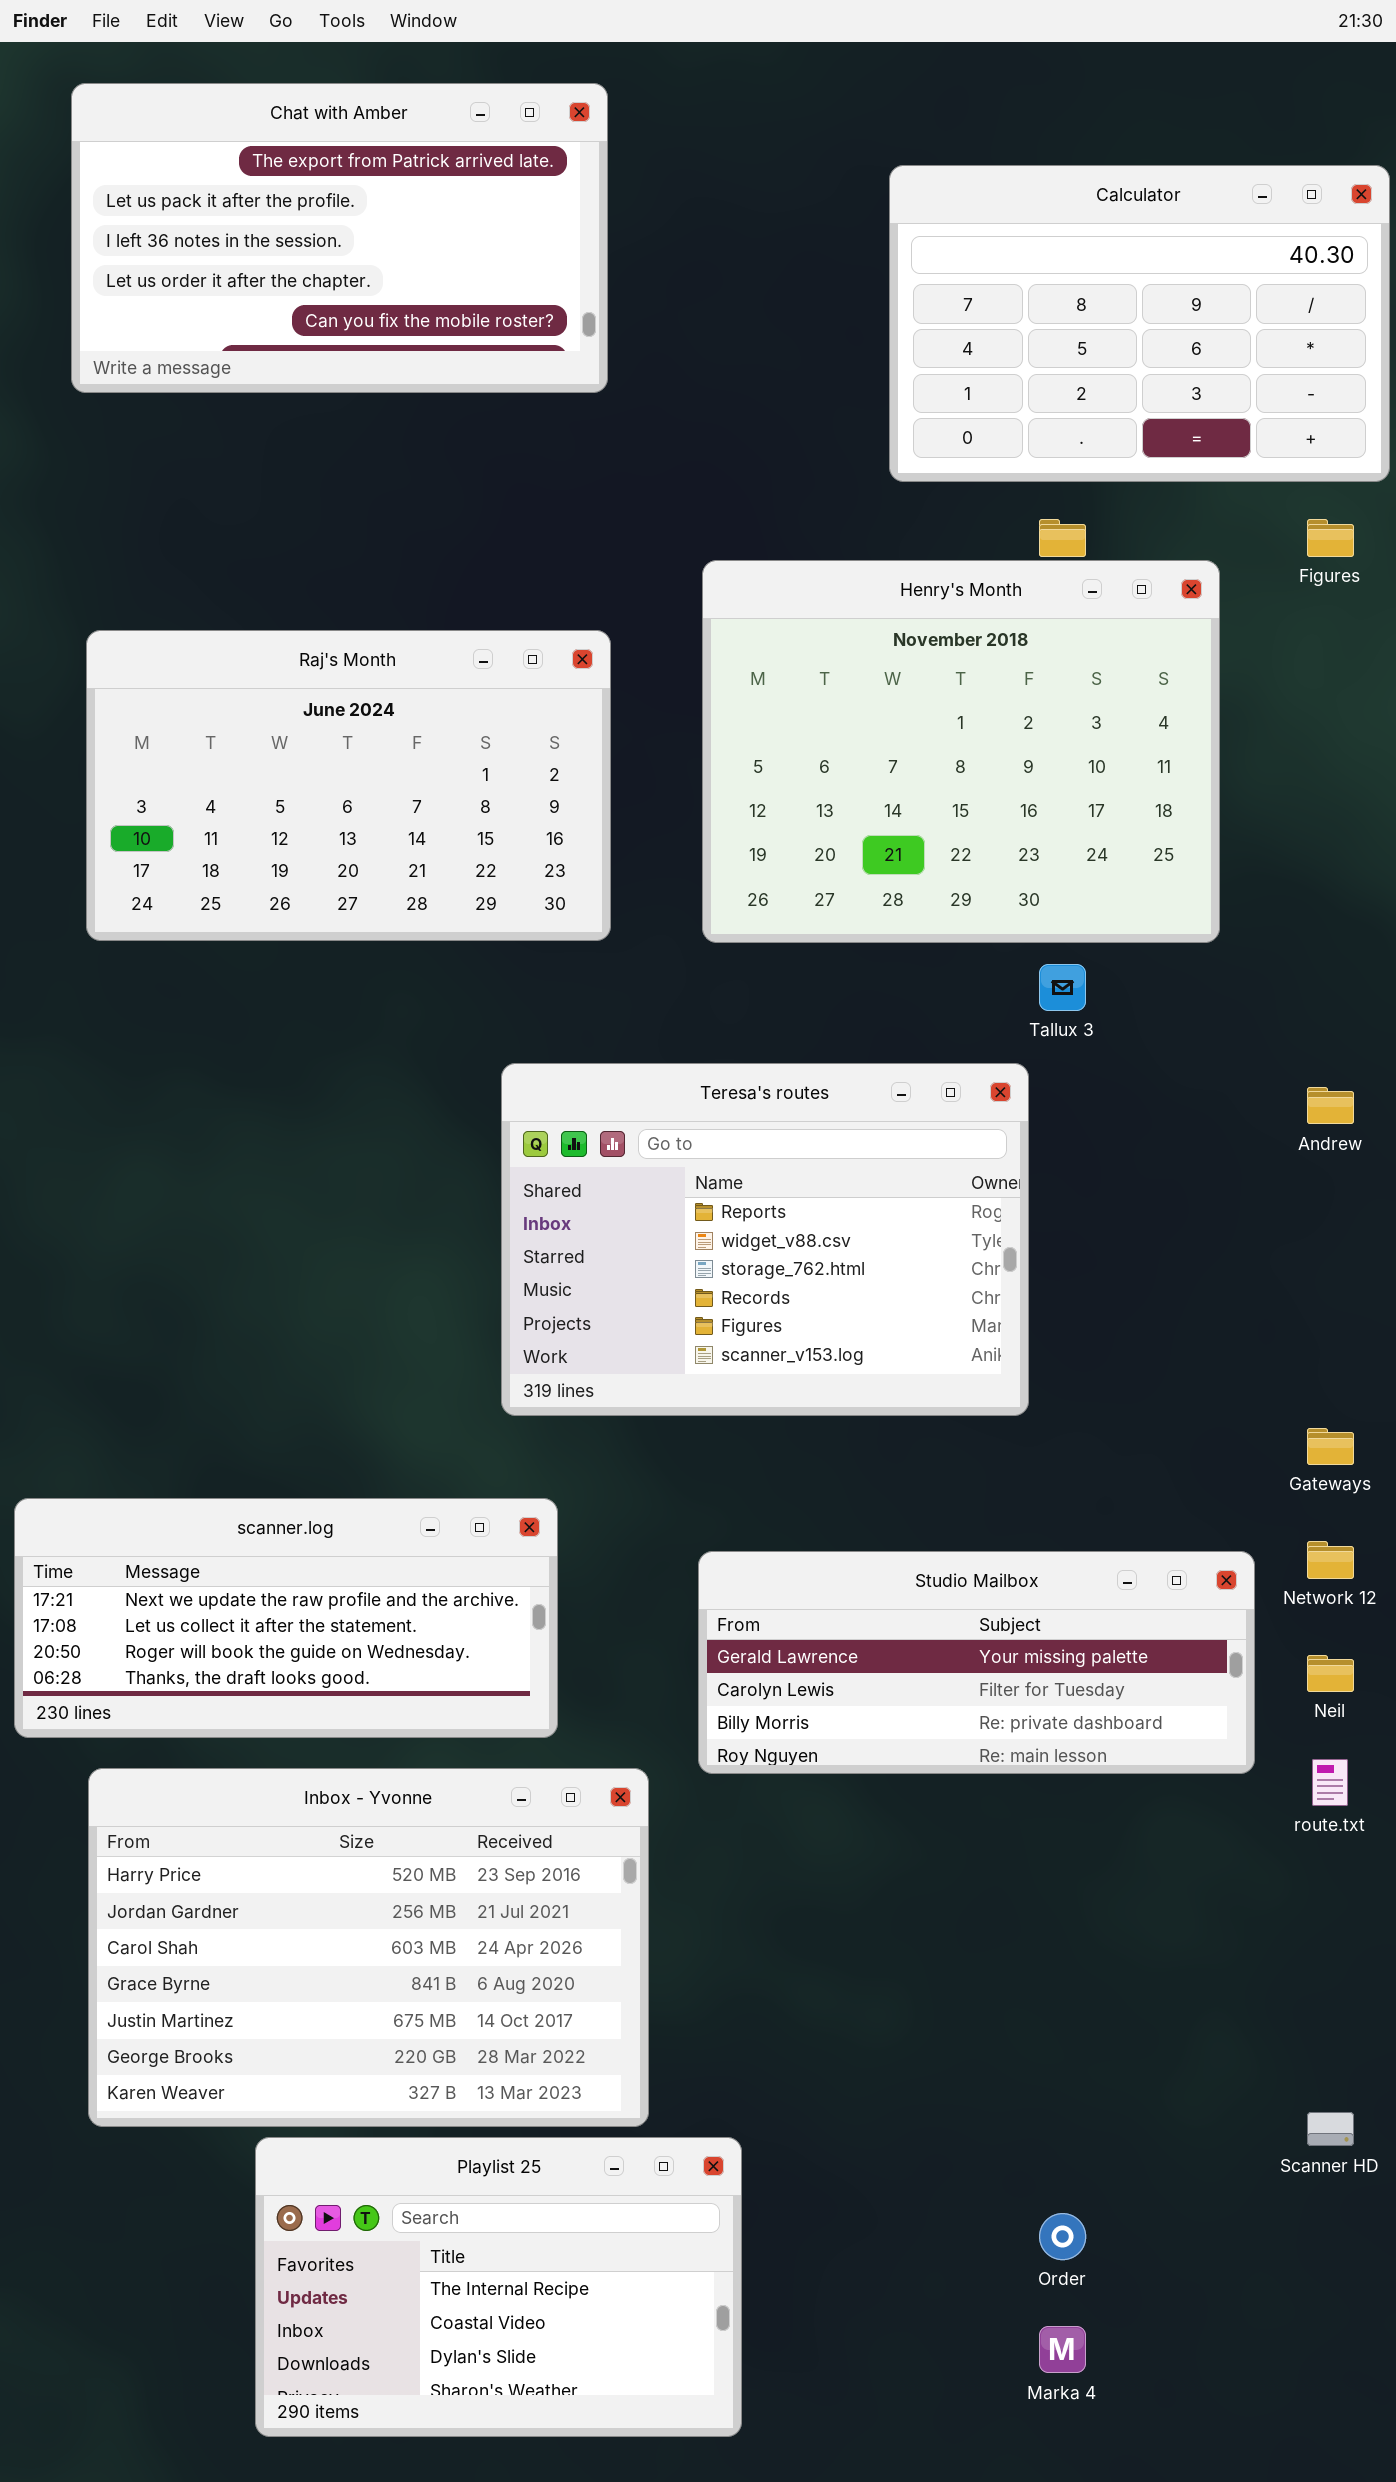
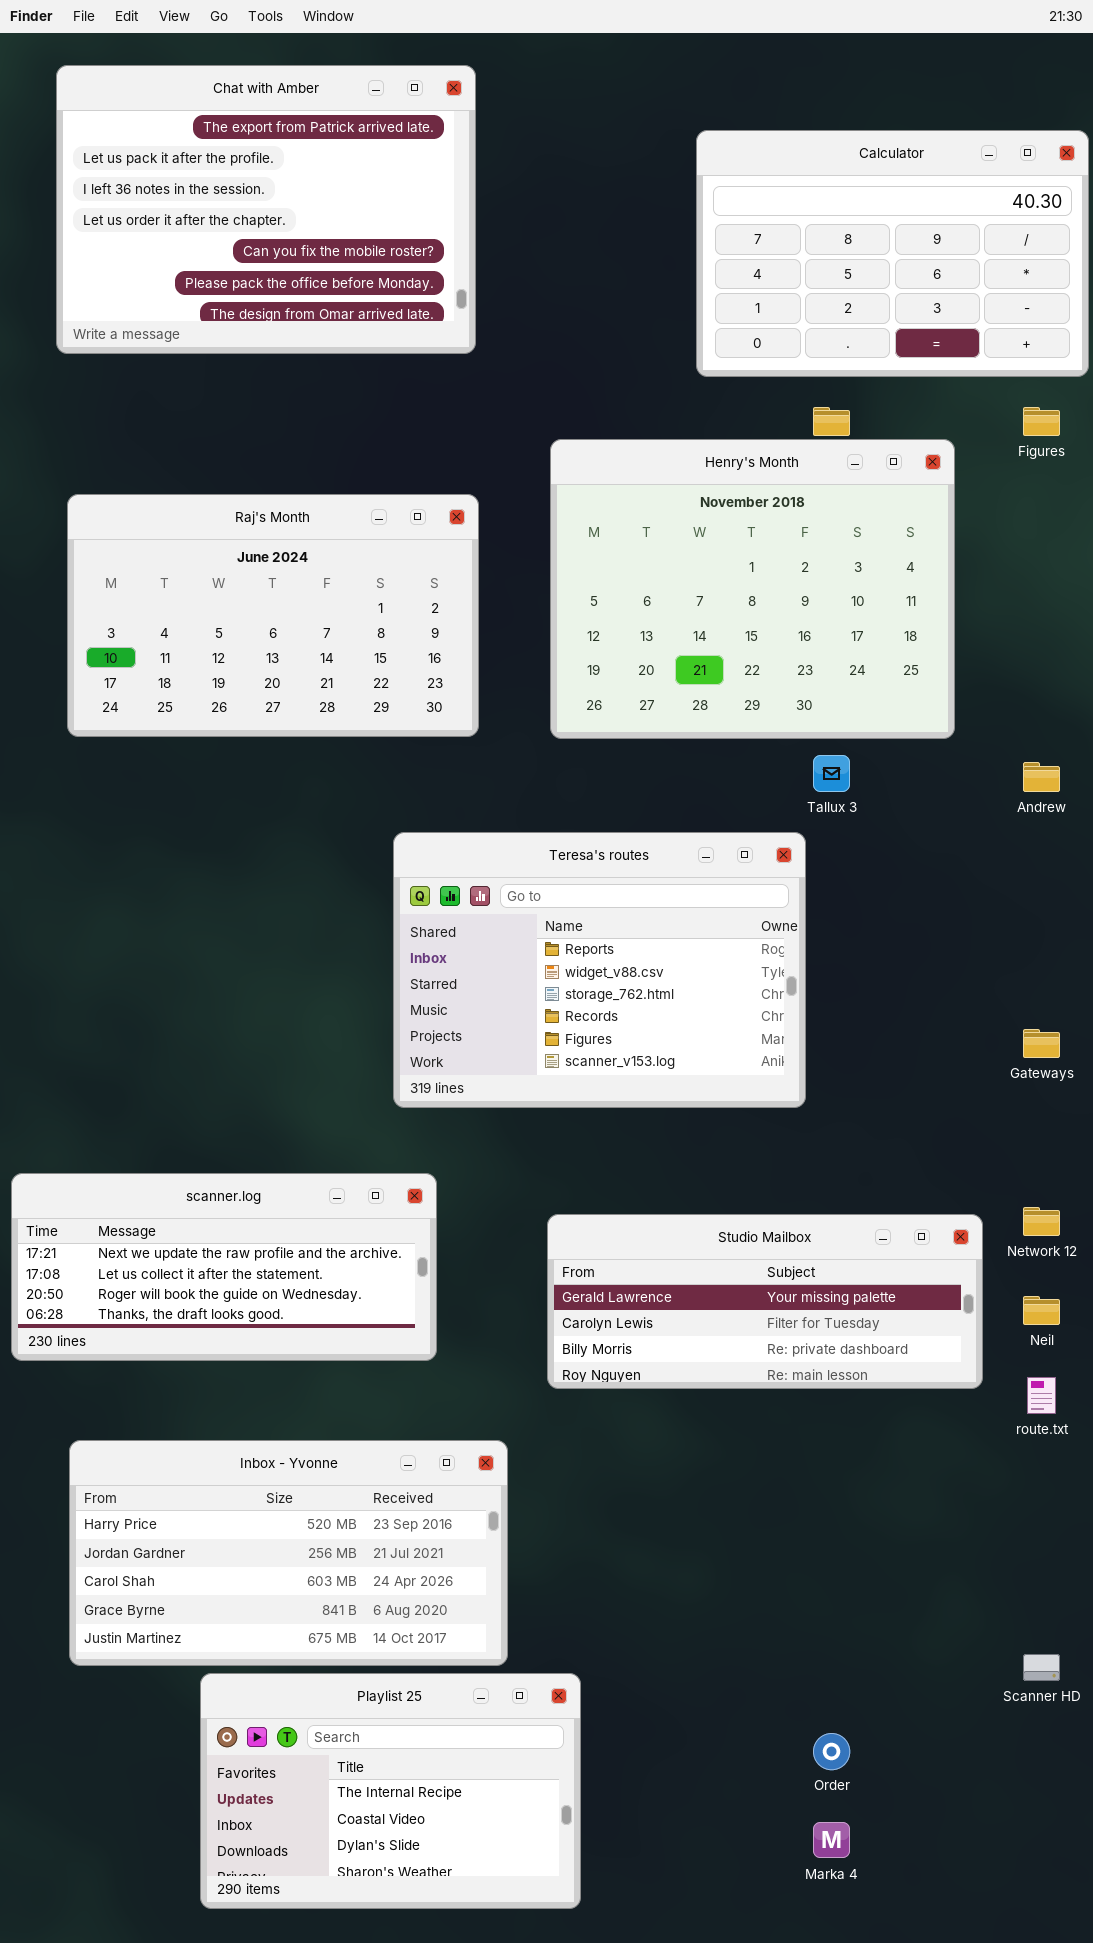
Chat with Amber: [71,83,608,393] -> [56,65,476,354], resized
Andrew: [1307,1087,1354,1124] -> [1023,762,1060,792], moved
Gateways: [1307,1428,1354,1465] -> [1023,1029,1060,1058], moved
Inbox - Yvonne: [88,1768,649,2127] -> [69,1440,508,1666], resized

